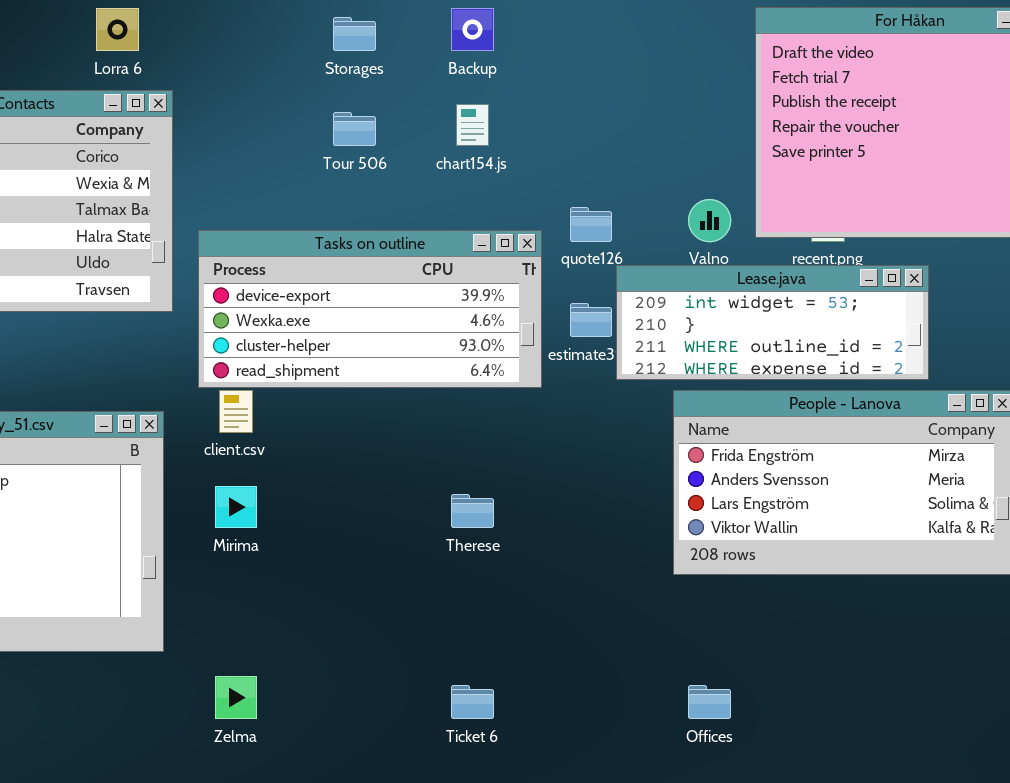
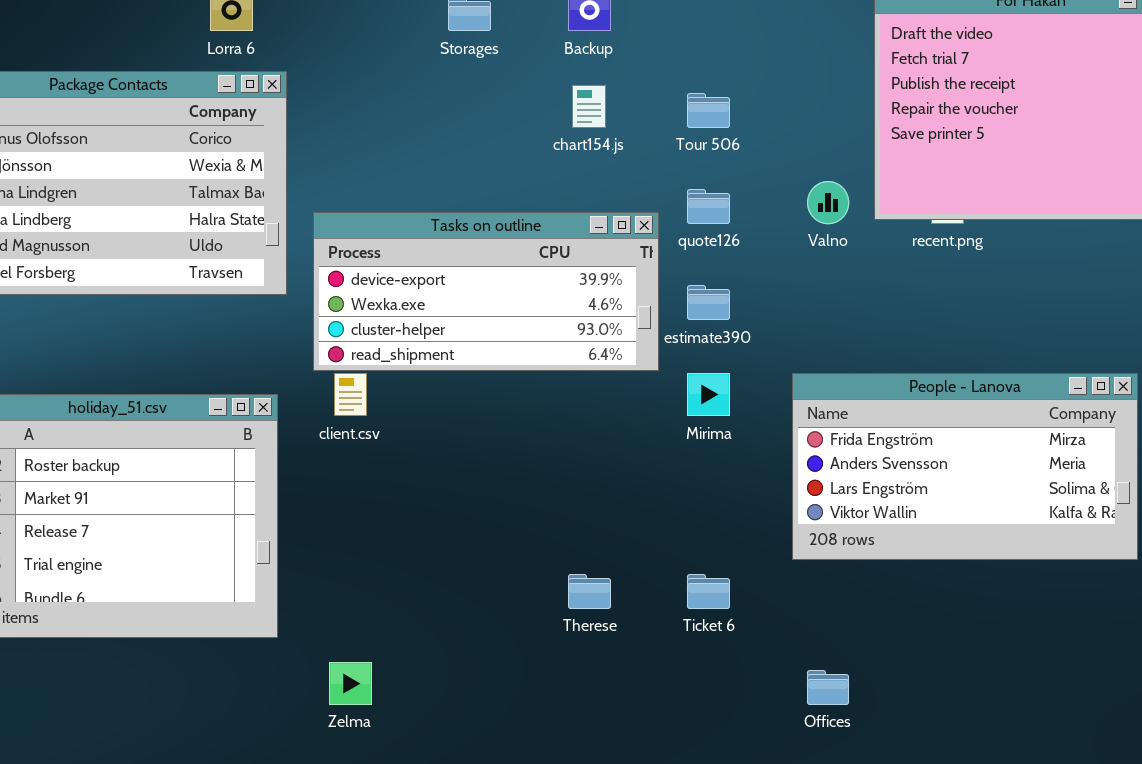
Tour 506: [333,112,376,146] -> [687,93,730,128], moved
Lease.java: [616,265,929,380] -> none, closed
Mirima: [215,486,257,528] -> [687,373,730,416], moved
Therese: [451,494,494,528] -> [568,574,611,609], moved
Ticket 6: [451,685,494,719] -> [687,574,730,609], moved

